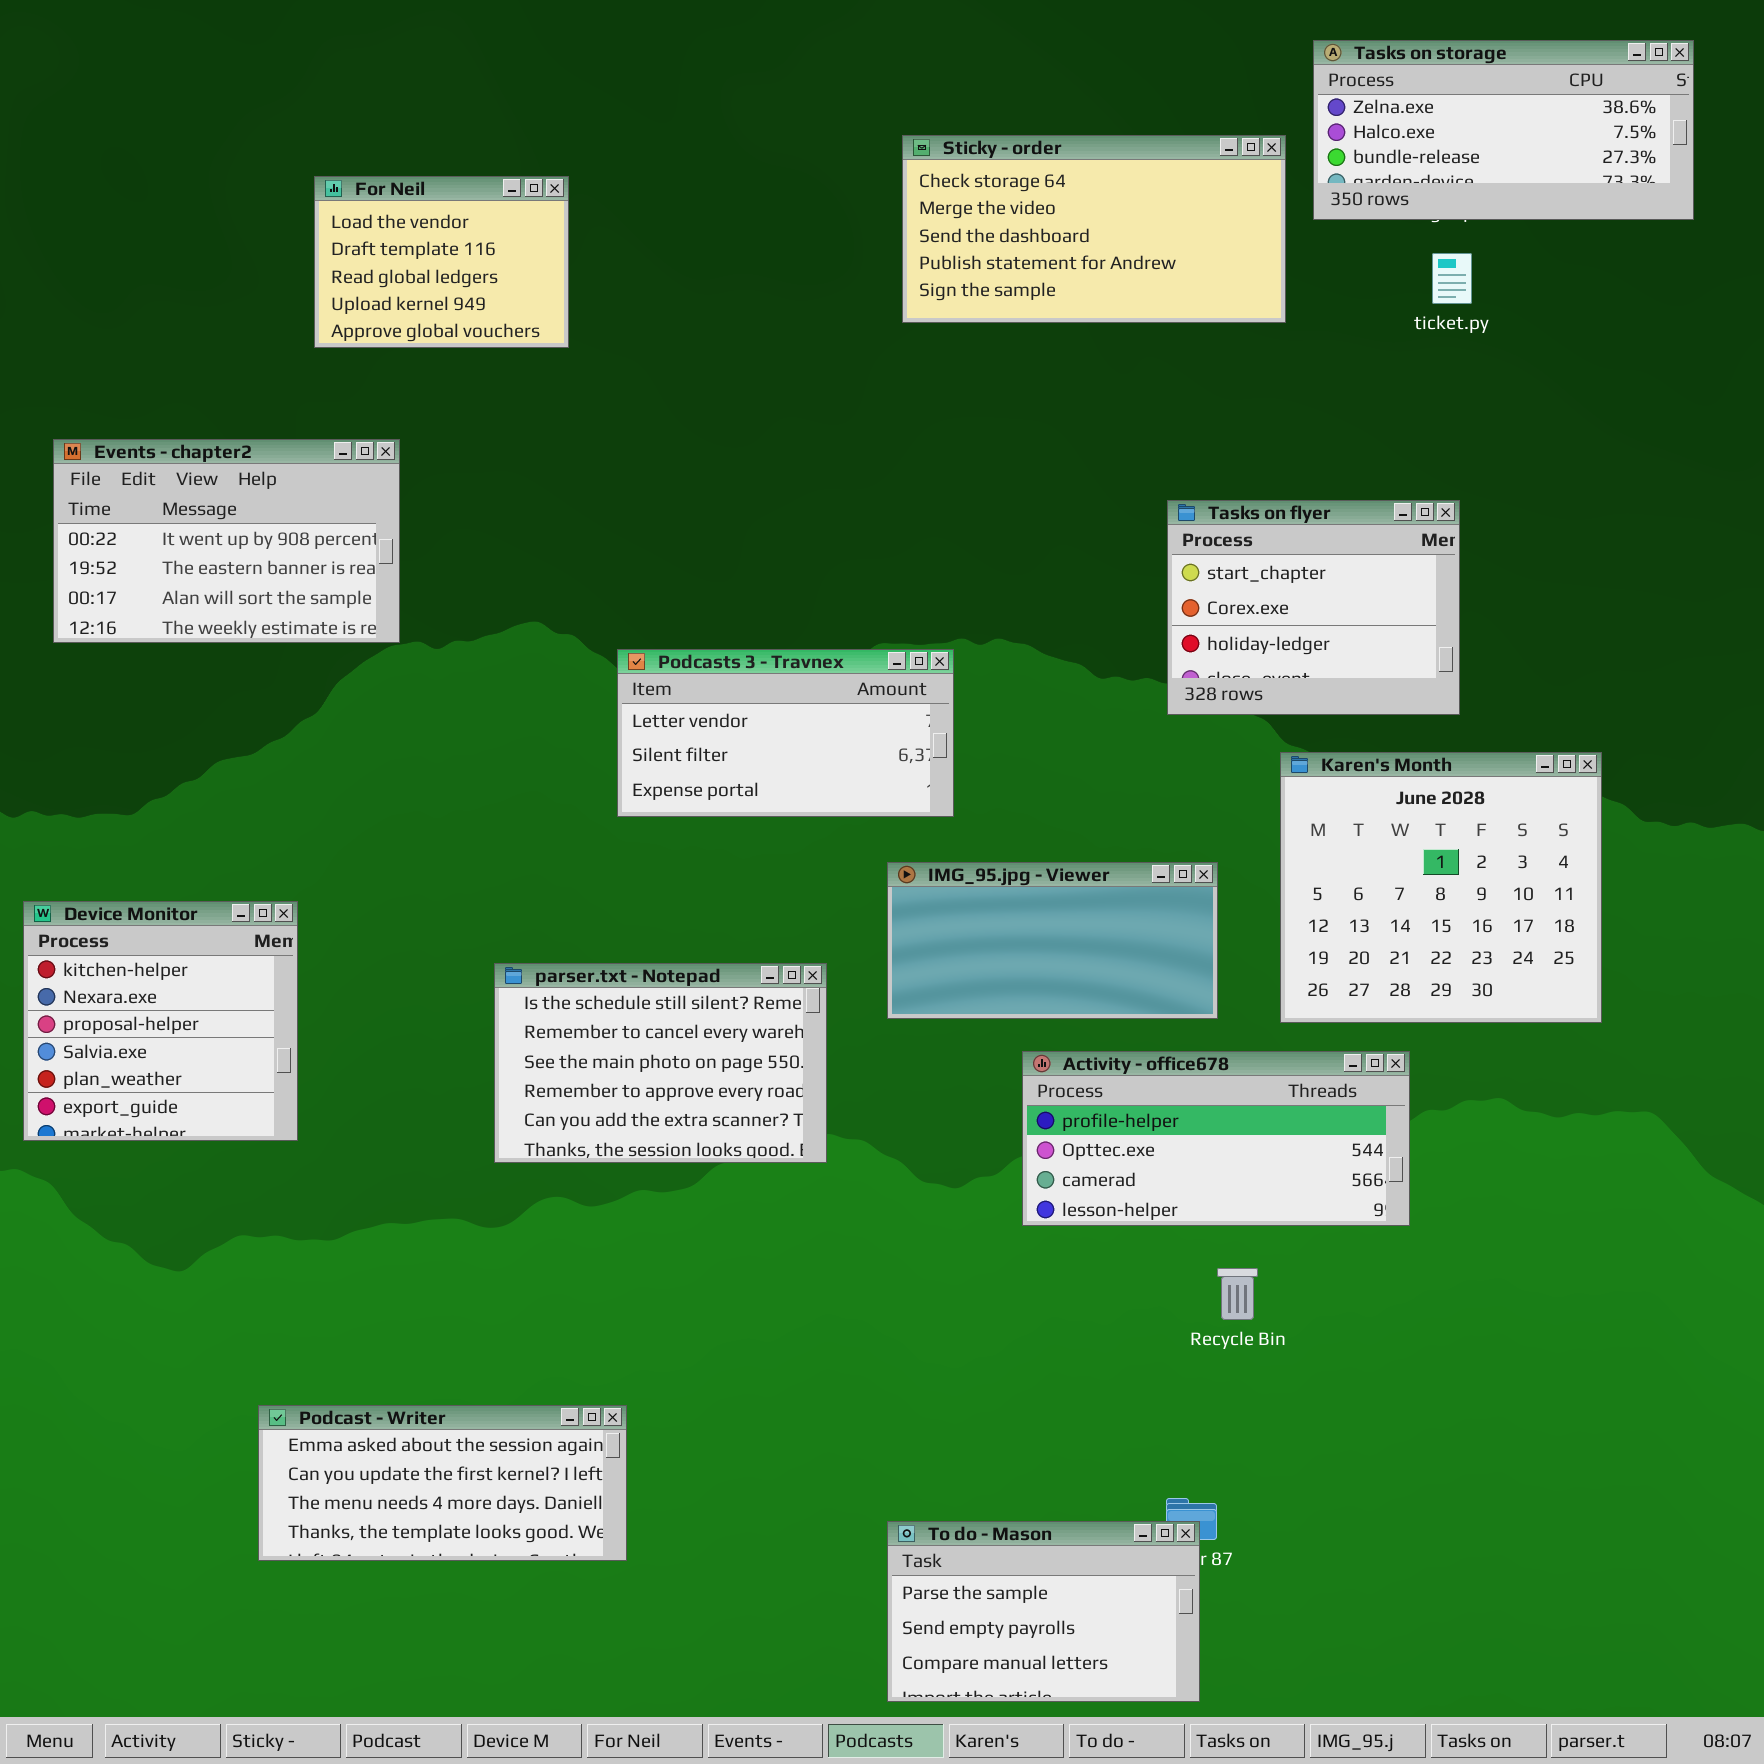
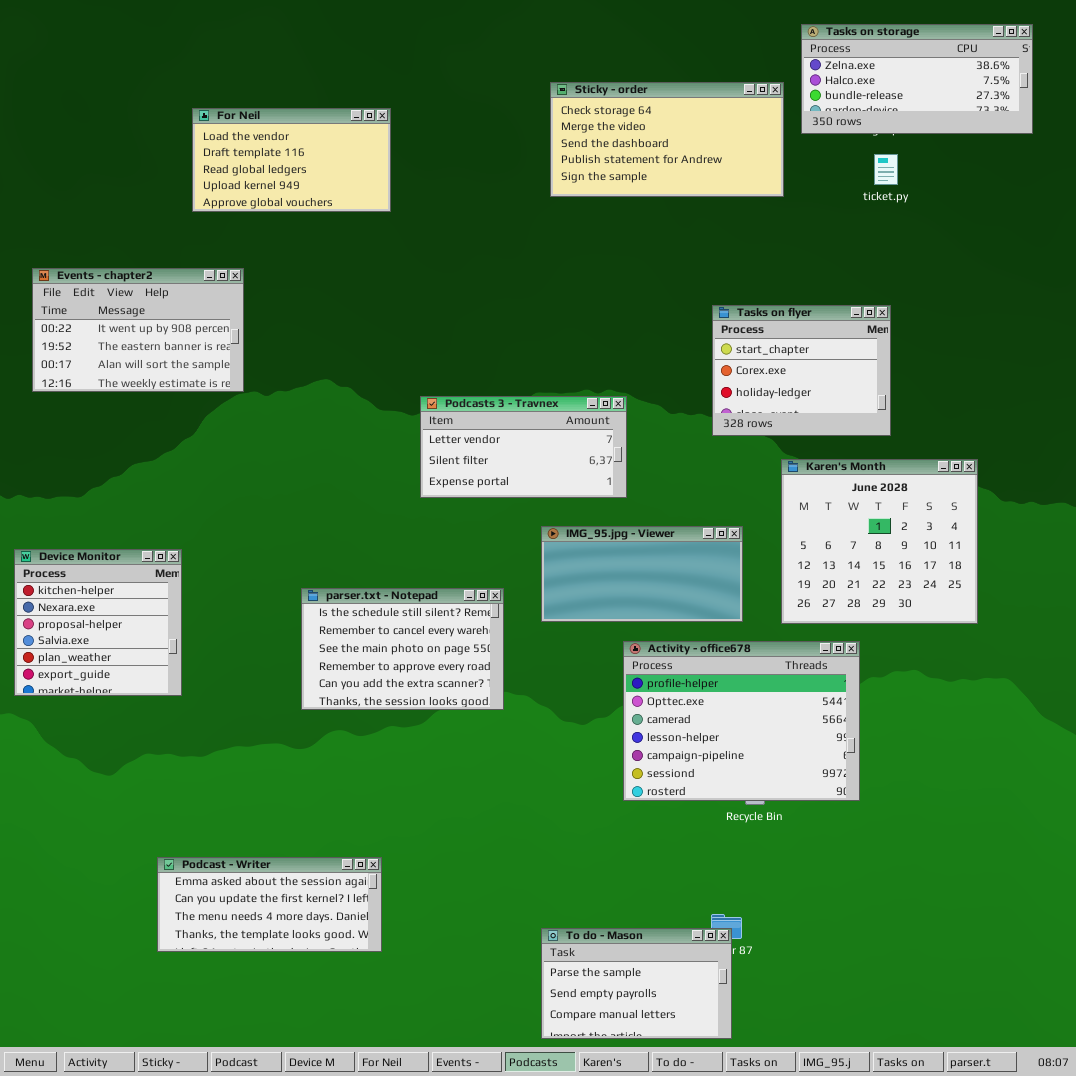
For Neil: [314,176,569,348] -> [192,108,391,212], resized
Podcasts 3 - Travnex: [617,649,954,817] -> [420,396,627,498], moved
Activity - office678: [1022,1051,1410,1226] -> [623,641,860,801], resized

